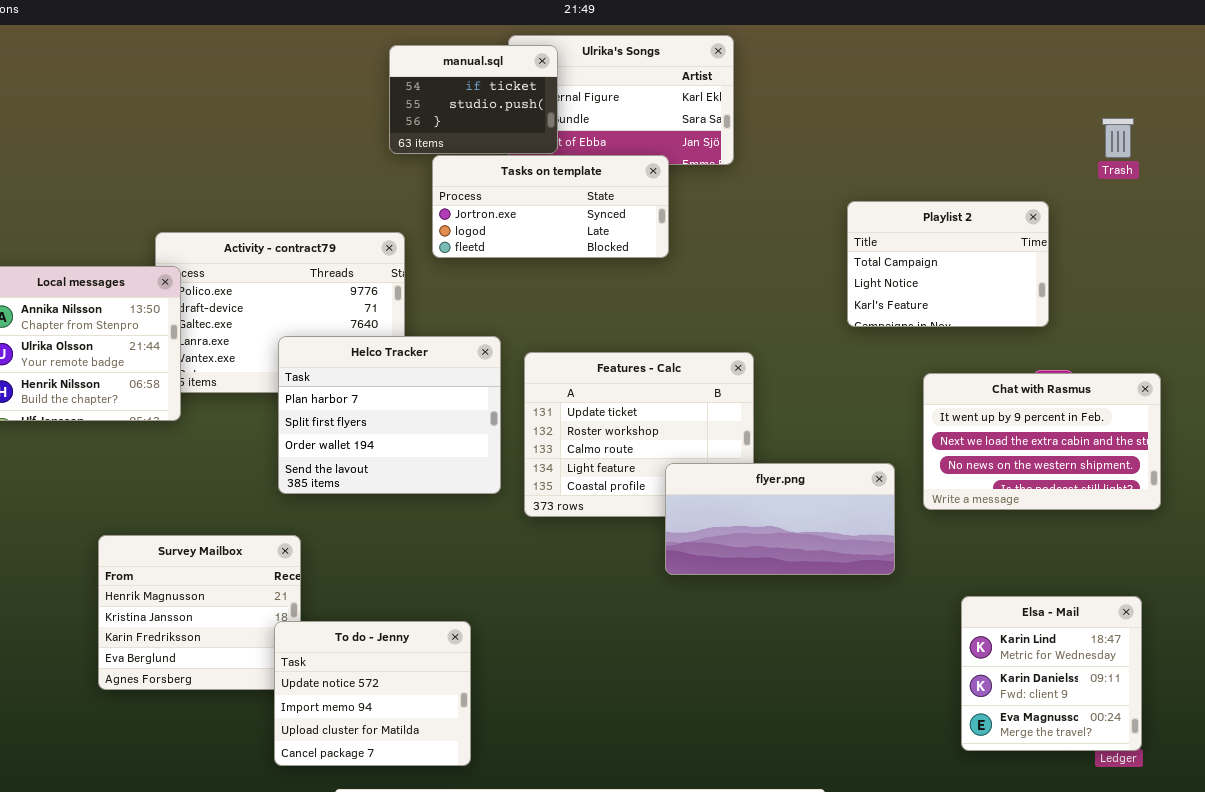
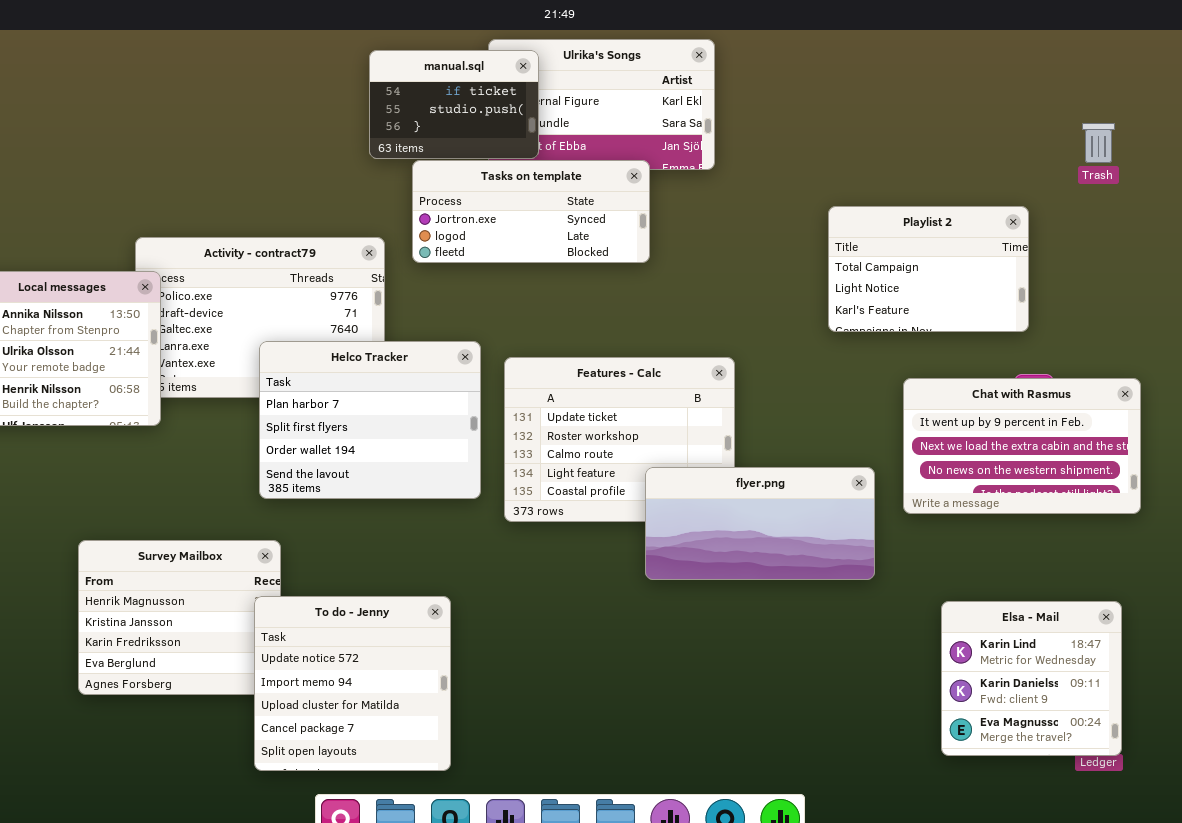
To do - Jenny: [274,621,471,766] -> [254,596,451,771], resized

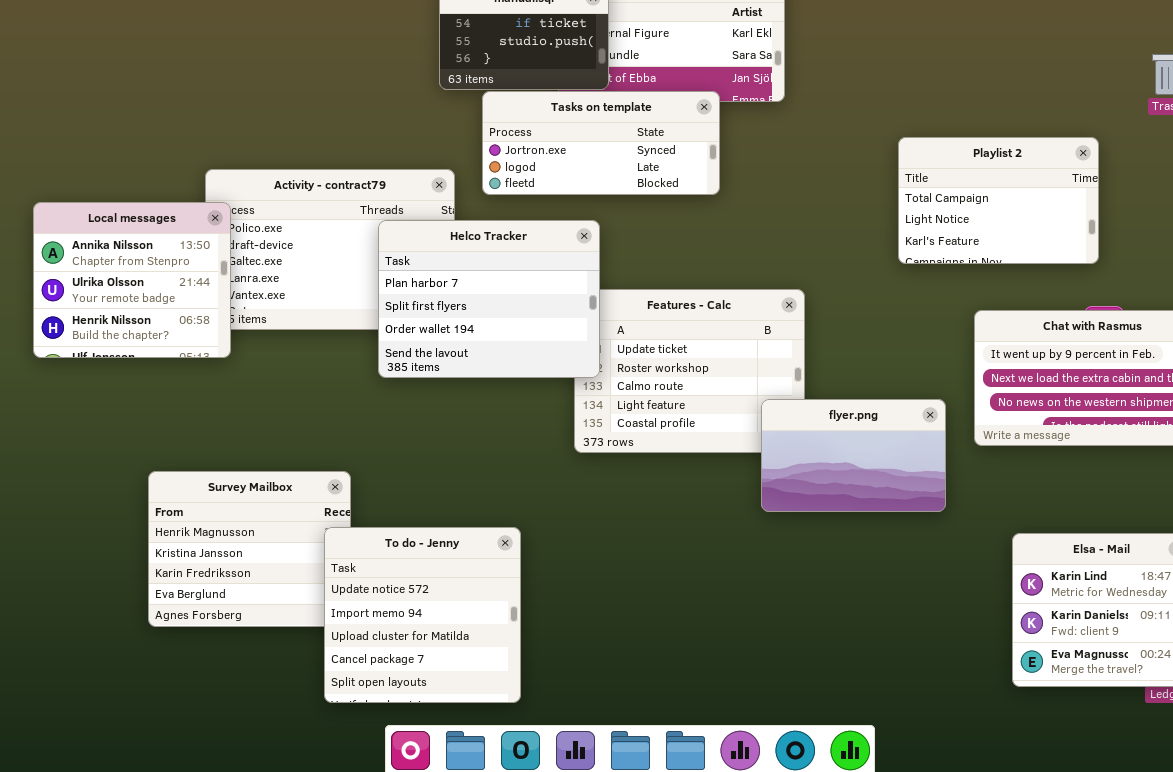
Helco Tracker: [259,341,481,499] -> [378,220,600,378], moved
flyer.png: [645,467,875,580] -> [761,399,946,512], resized

